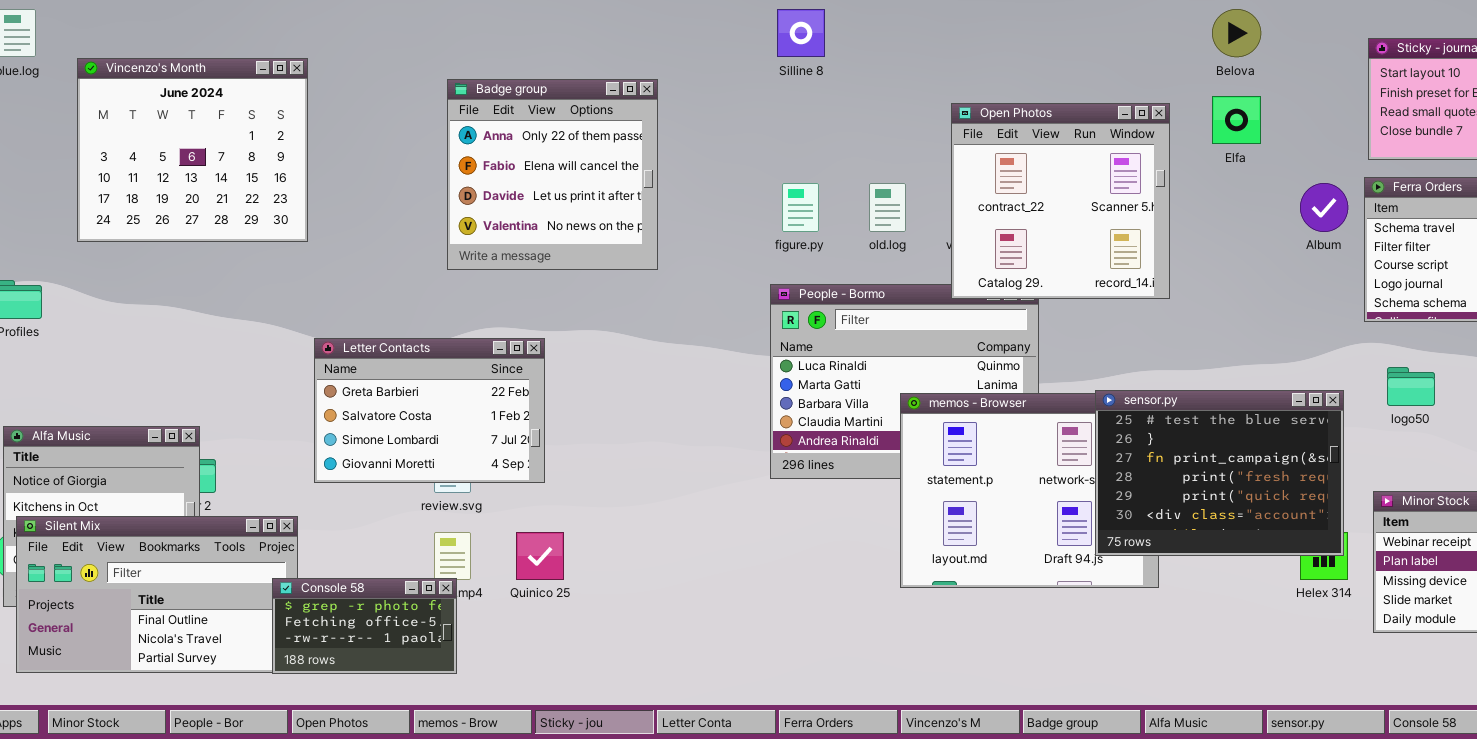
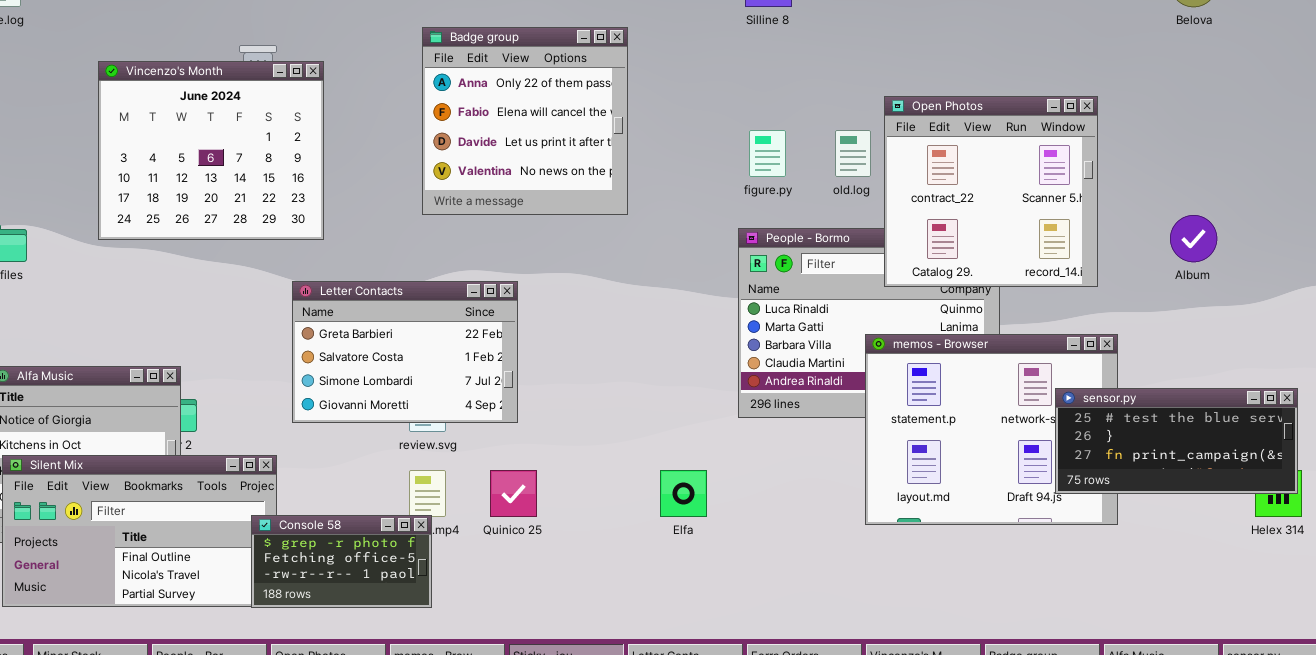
Vincenzo's Month: [77,58,308,242] -> [98,61,324,240], moved
Elfa: [1212,96,1261,144] -> [660,470,707,517], moved
Open Photos: [951,103,1170,299] -> [884,96,1098,287], moved
Album: [1300,183,1348,232] -> [1170,215,1217,262], moved
sensor.py: [1095,390,1344,556] -> [1055,388,1298,494], resized

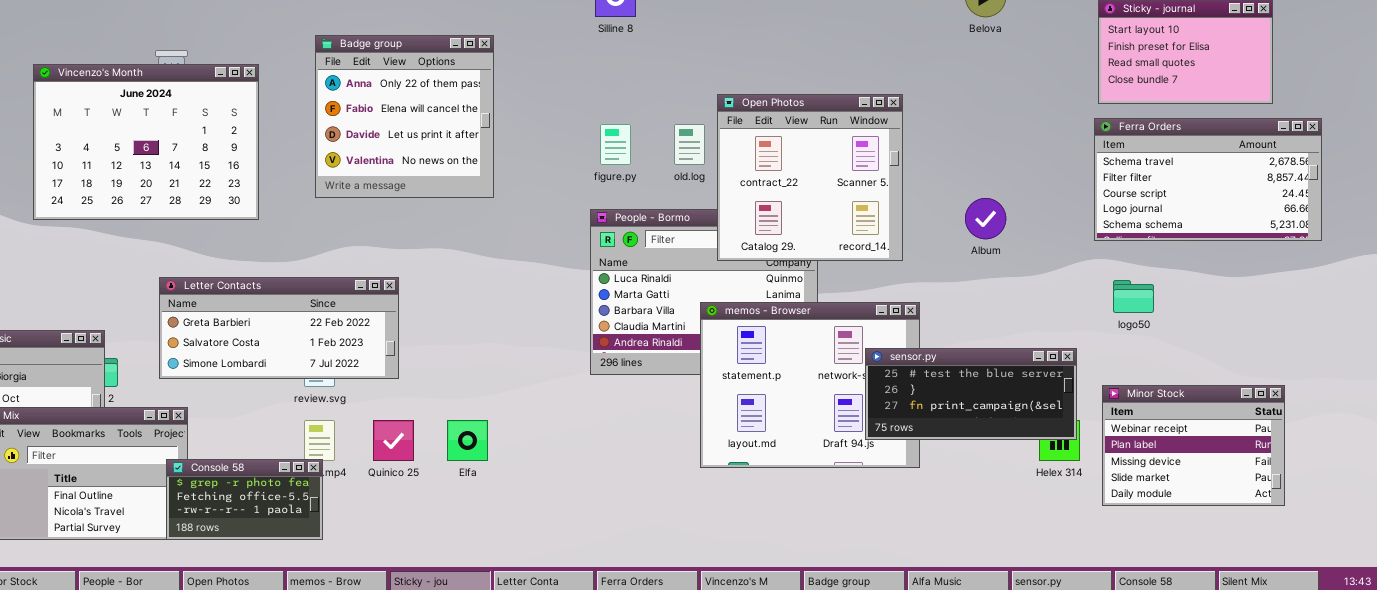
Vincenzo's Month: [98,61,324,240] -> [33,64,259,220], resized
Letter Contacts: [292,281,518,423] -> [159,277,399,379], resized
Elfa: [660,470,707,517] -> [447,420,488,461], moved

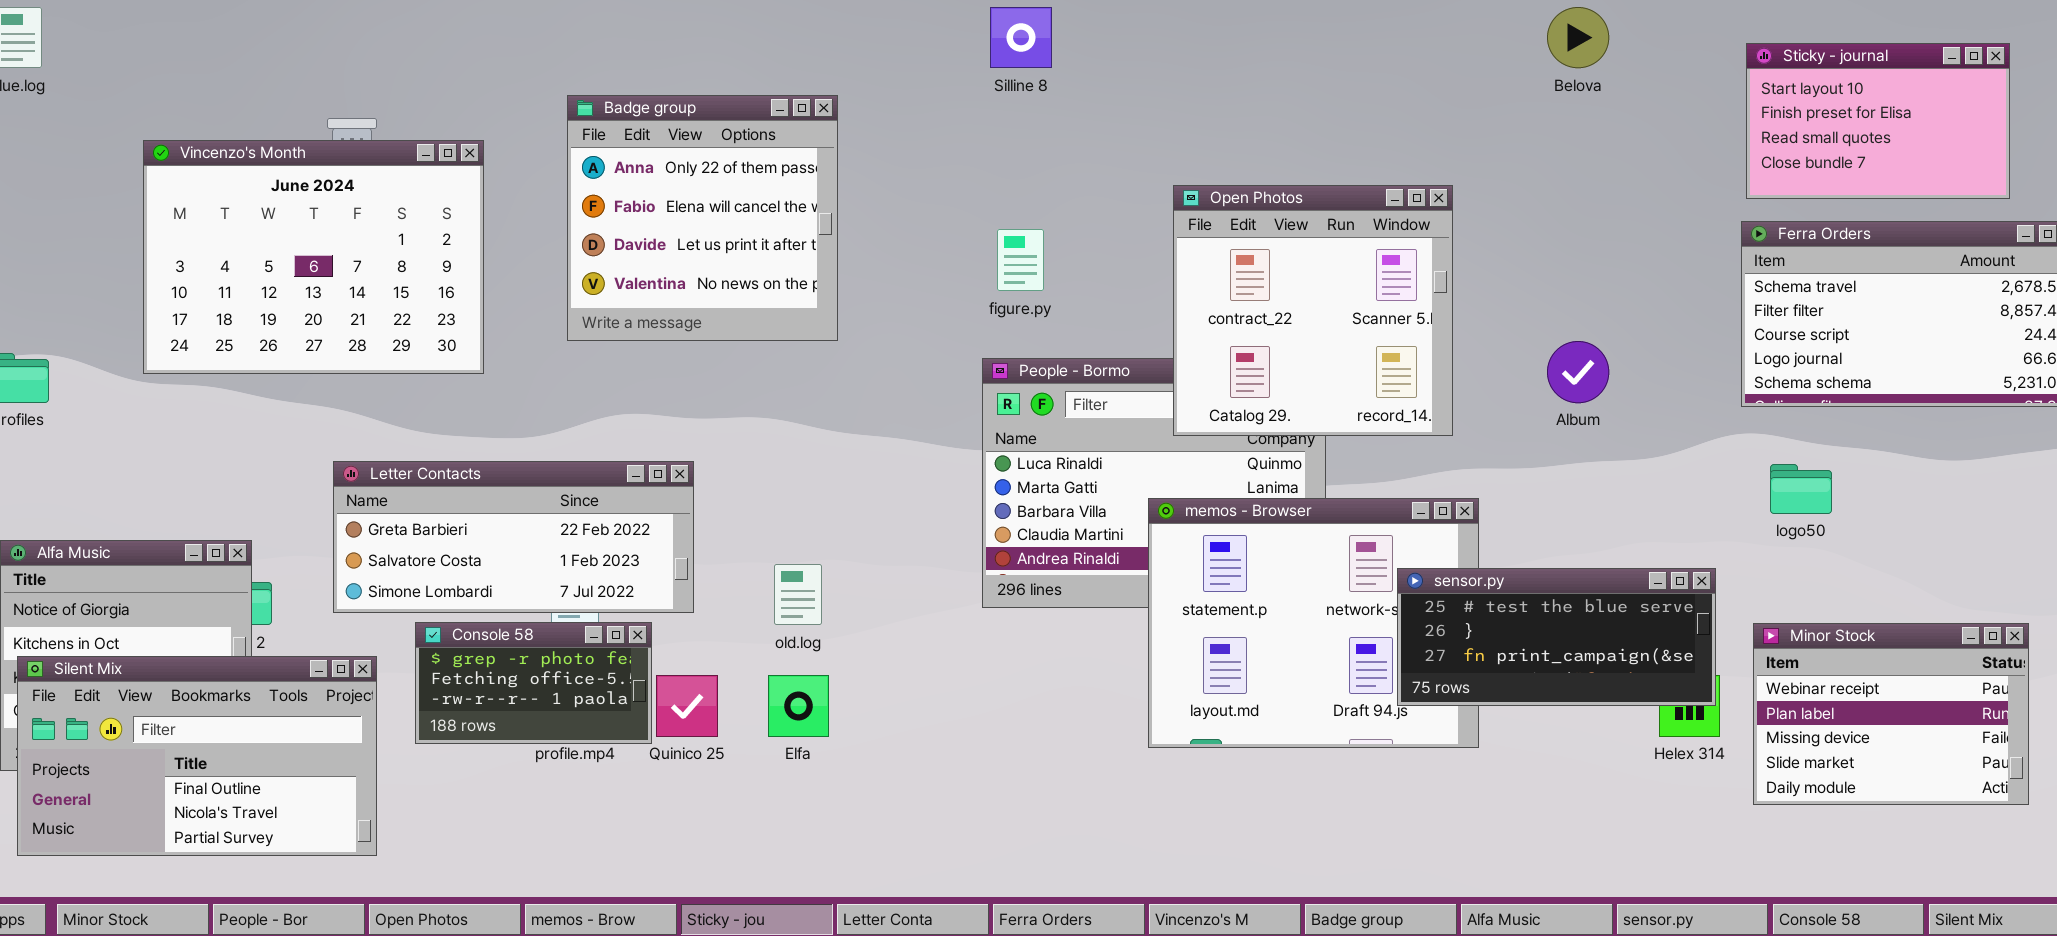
old.log: [674,124,705,165] -> [774,564,822,625], moved
Console 58: [166,459,323,540] -> [415,622,652,744], moved

